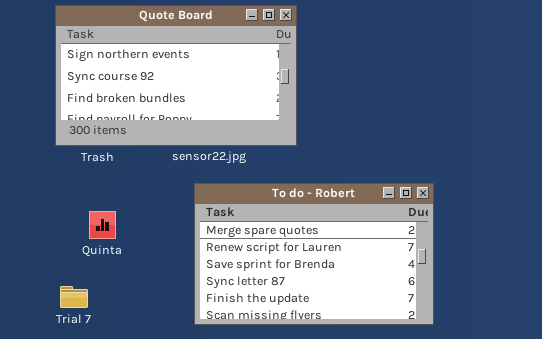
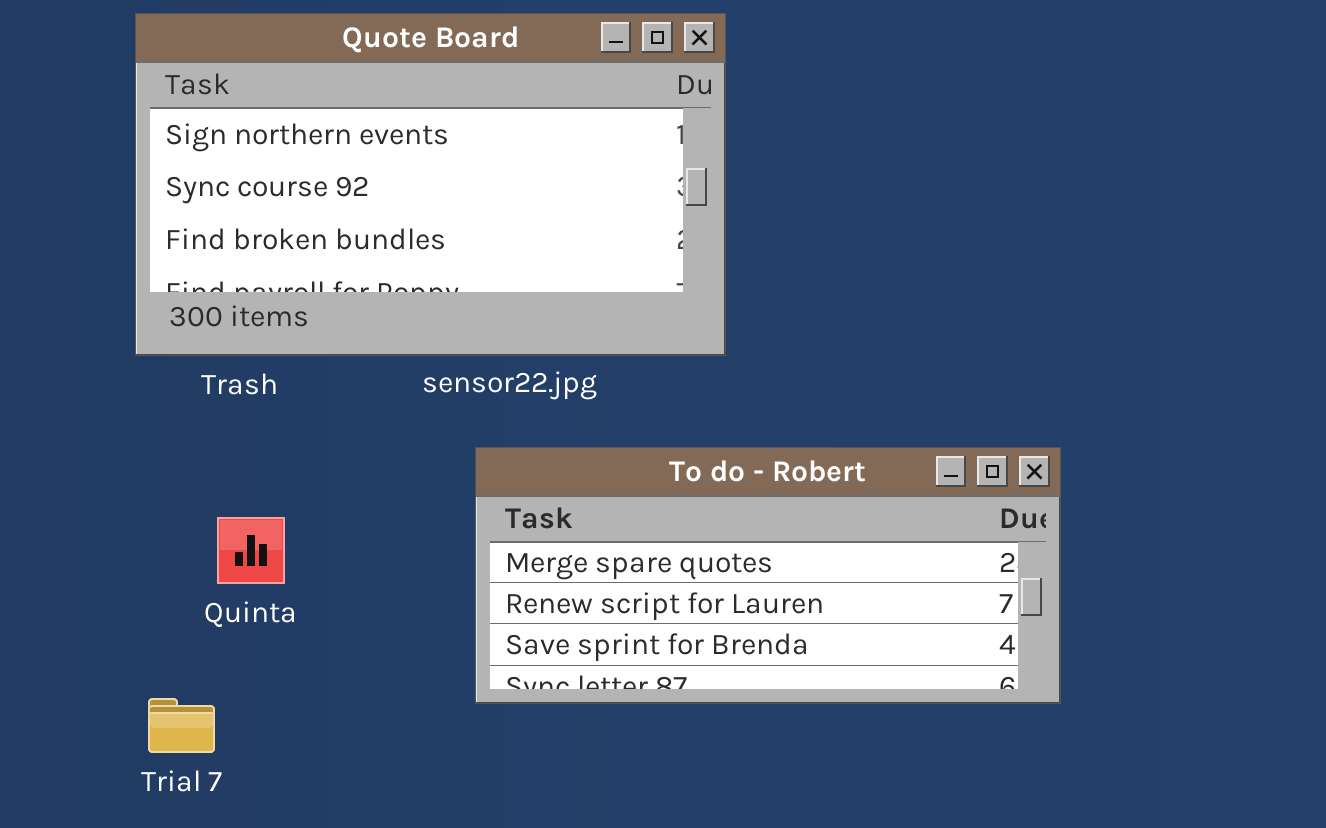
To do - Robert: [194,183,434,325] -> [475,447,1061,704], resized

